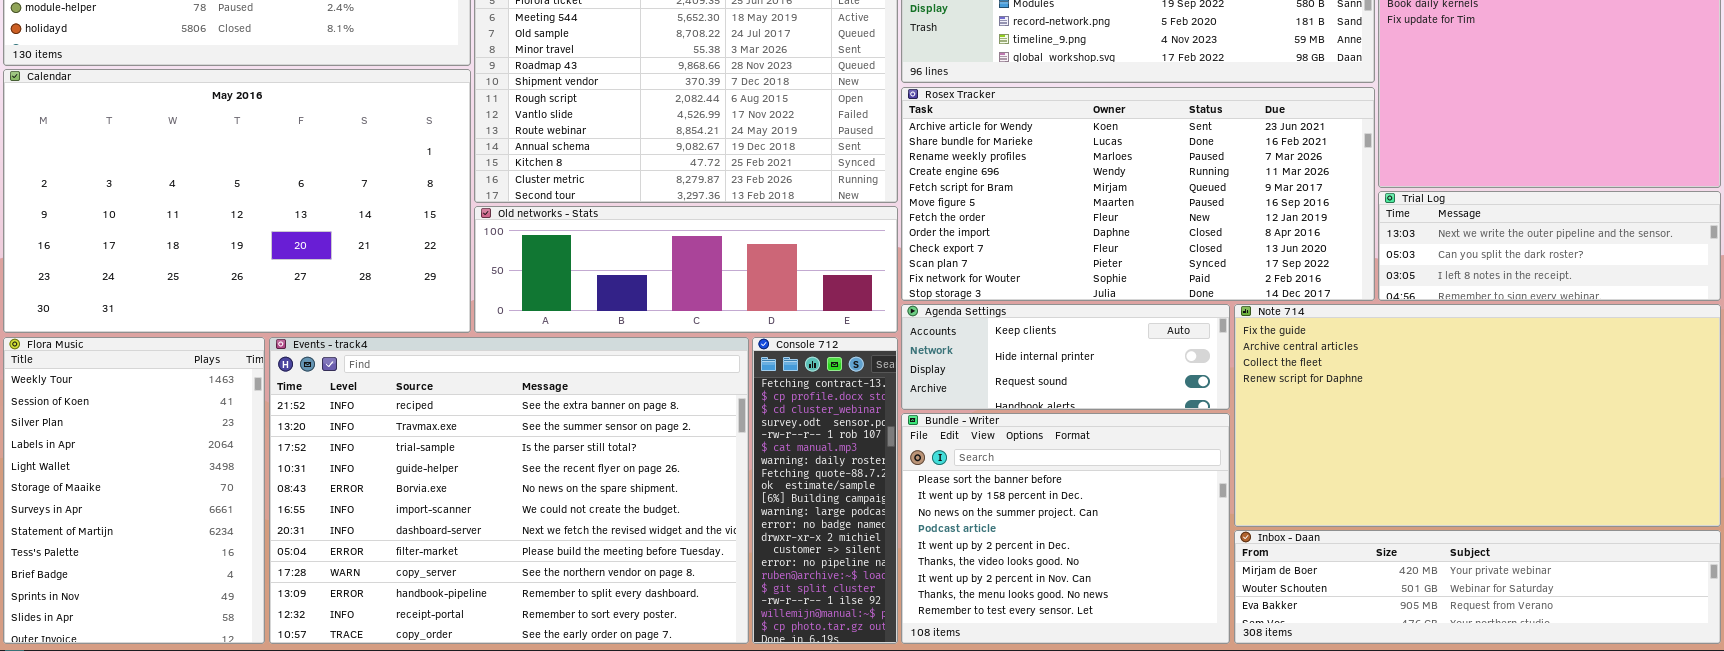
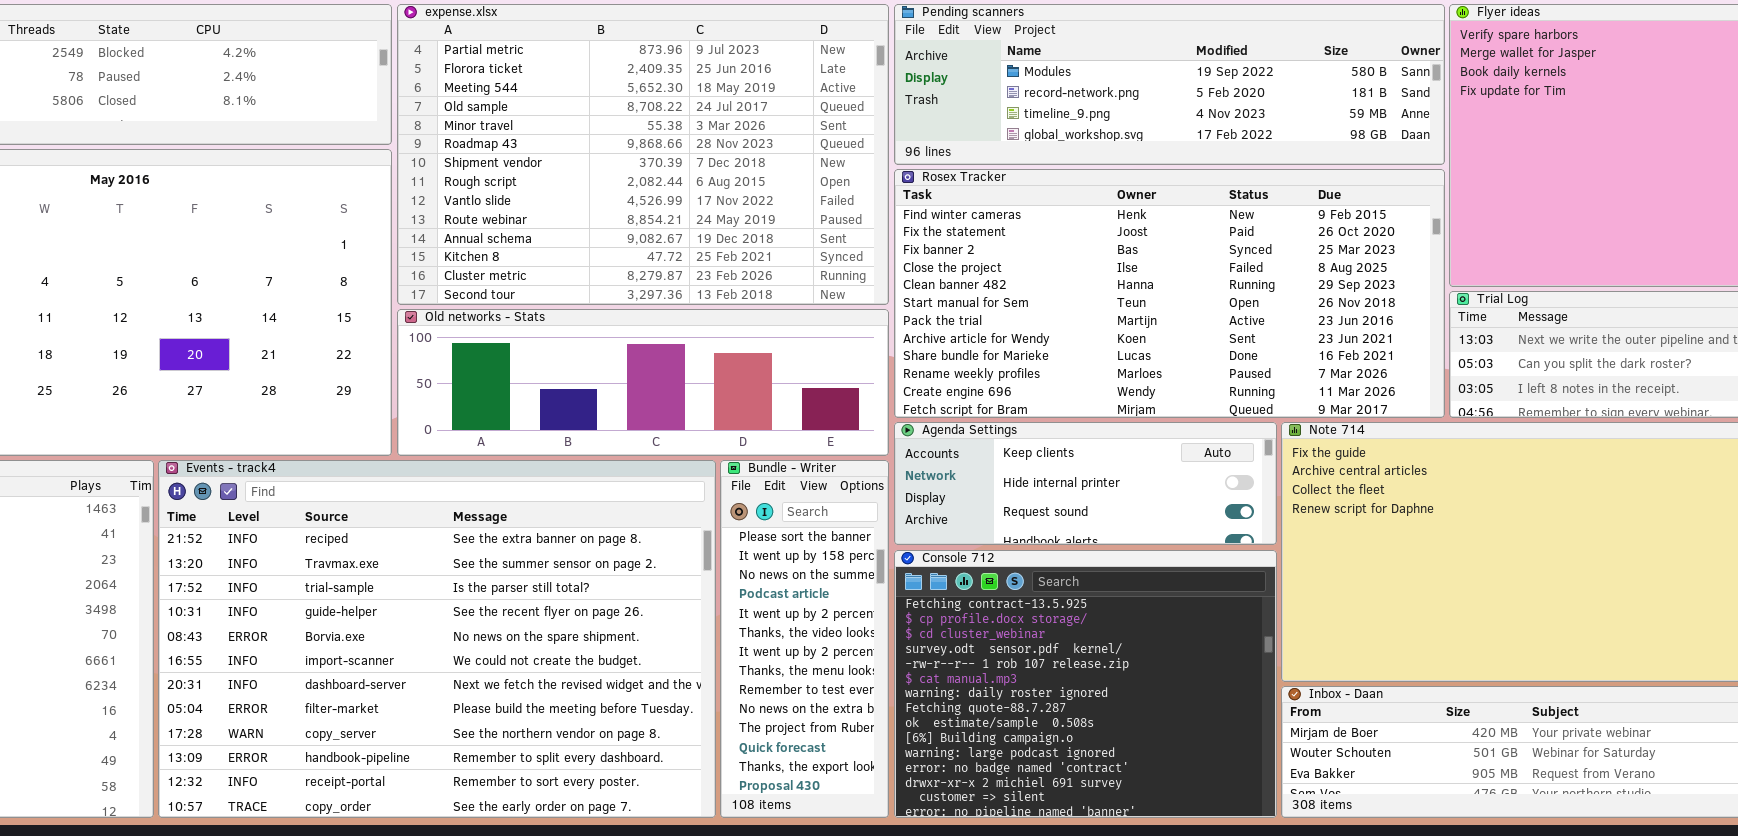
Rosex Tracker: [901,87,1375,301] -> [894,169,1445,418], scrolled up 7 rows
Console 712: [752,337,898,644] -> [894,550,1277,818], moved, resized
Bundle - Writer: [901,413,1230,644] -> [720,460,889,818], moved, resized

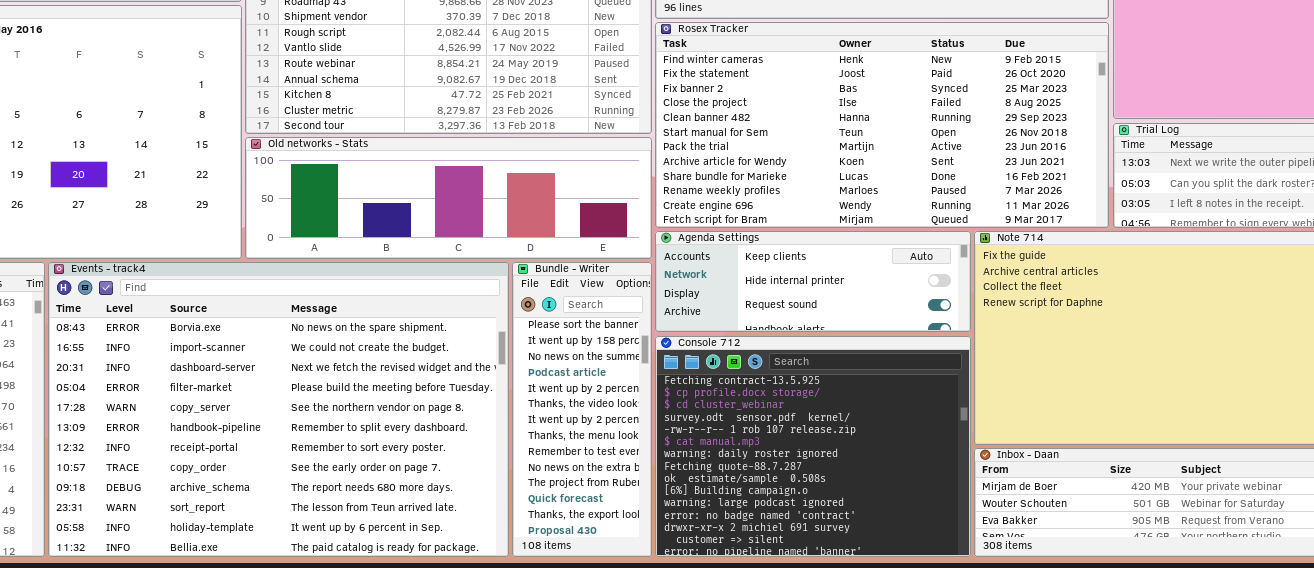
Events - track4: [158,460,716,818] -> [48,262,509,557], scrolled down 4 rows

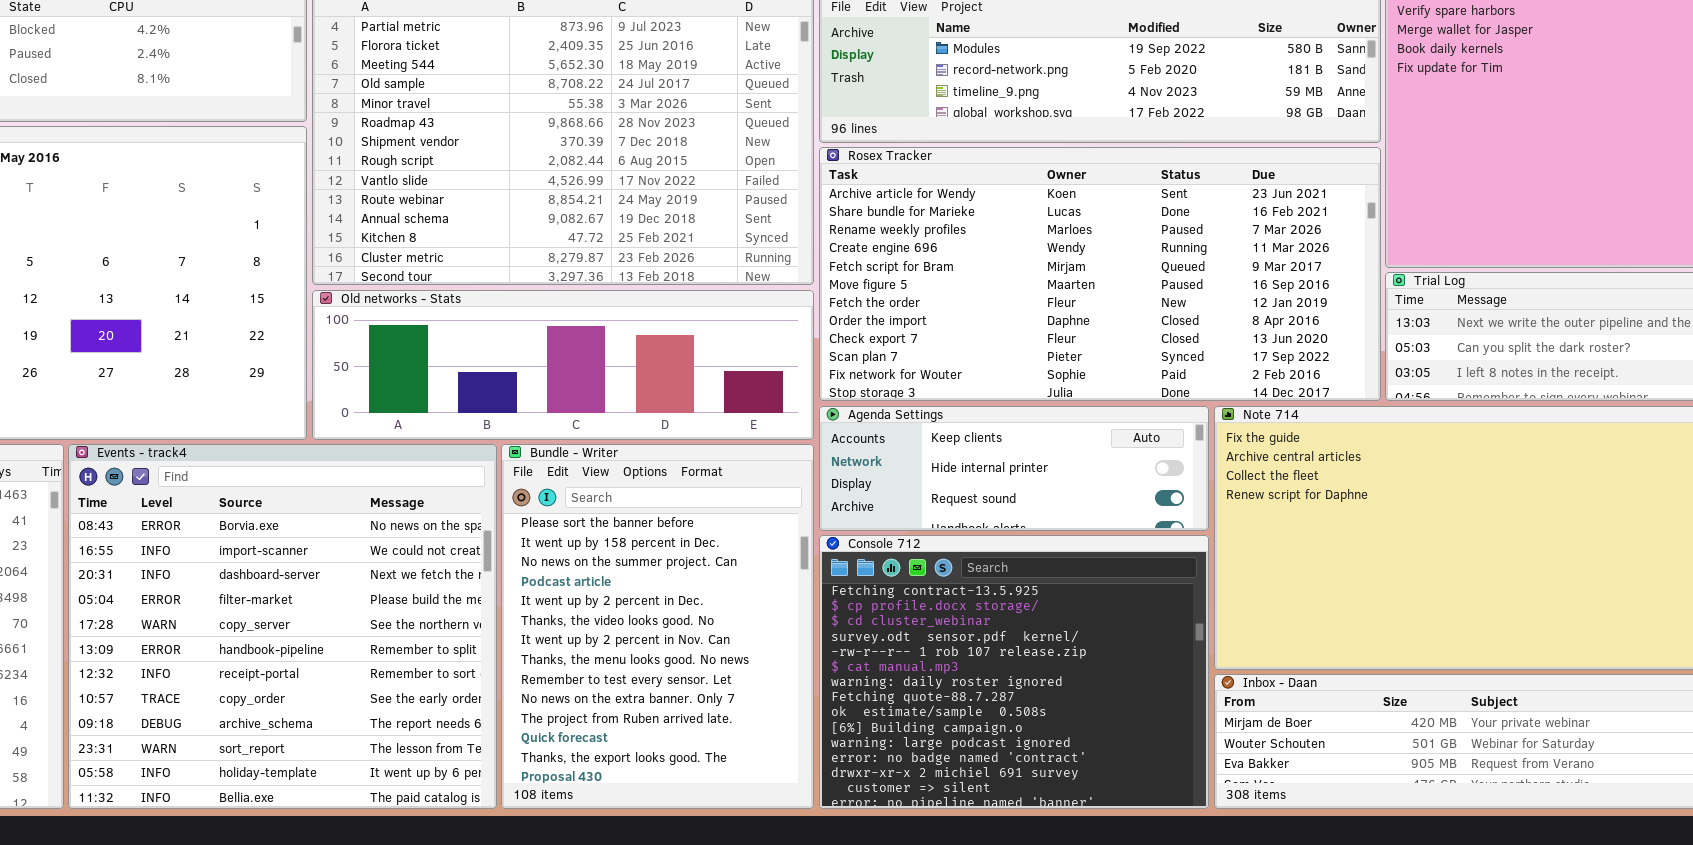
Rosex Tracker: [655,22,1109,228] -> [819,147,1381,401], scrolled down 7 rows
Events - track4: [48,262,509,557] -> [68,444,497,809], resized
Bundle - Writer: [512,262,652,557] -> [501,444,814,809], resized

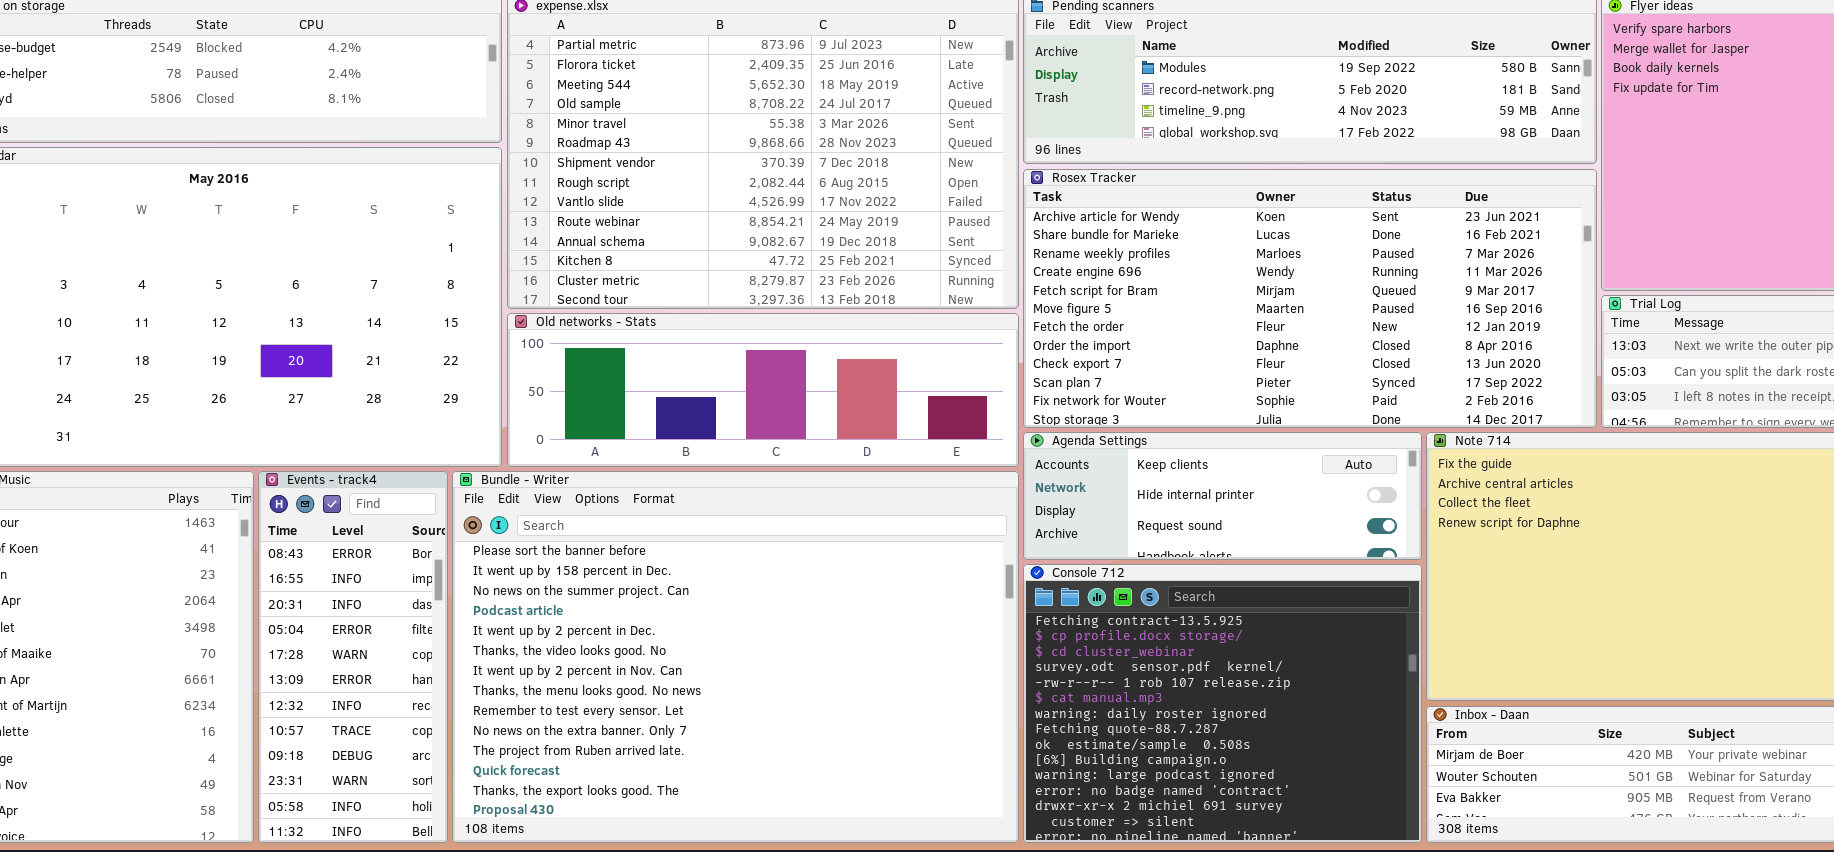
Events - track4: [68,444,497,809] -> [258,471,448,843], resized
Bundle - Writer: [501,444,814,809] -> [452,471,1019,843], resized

